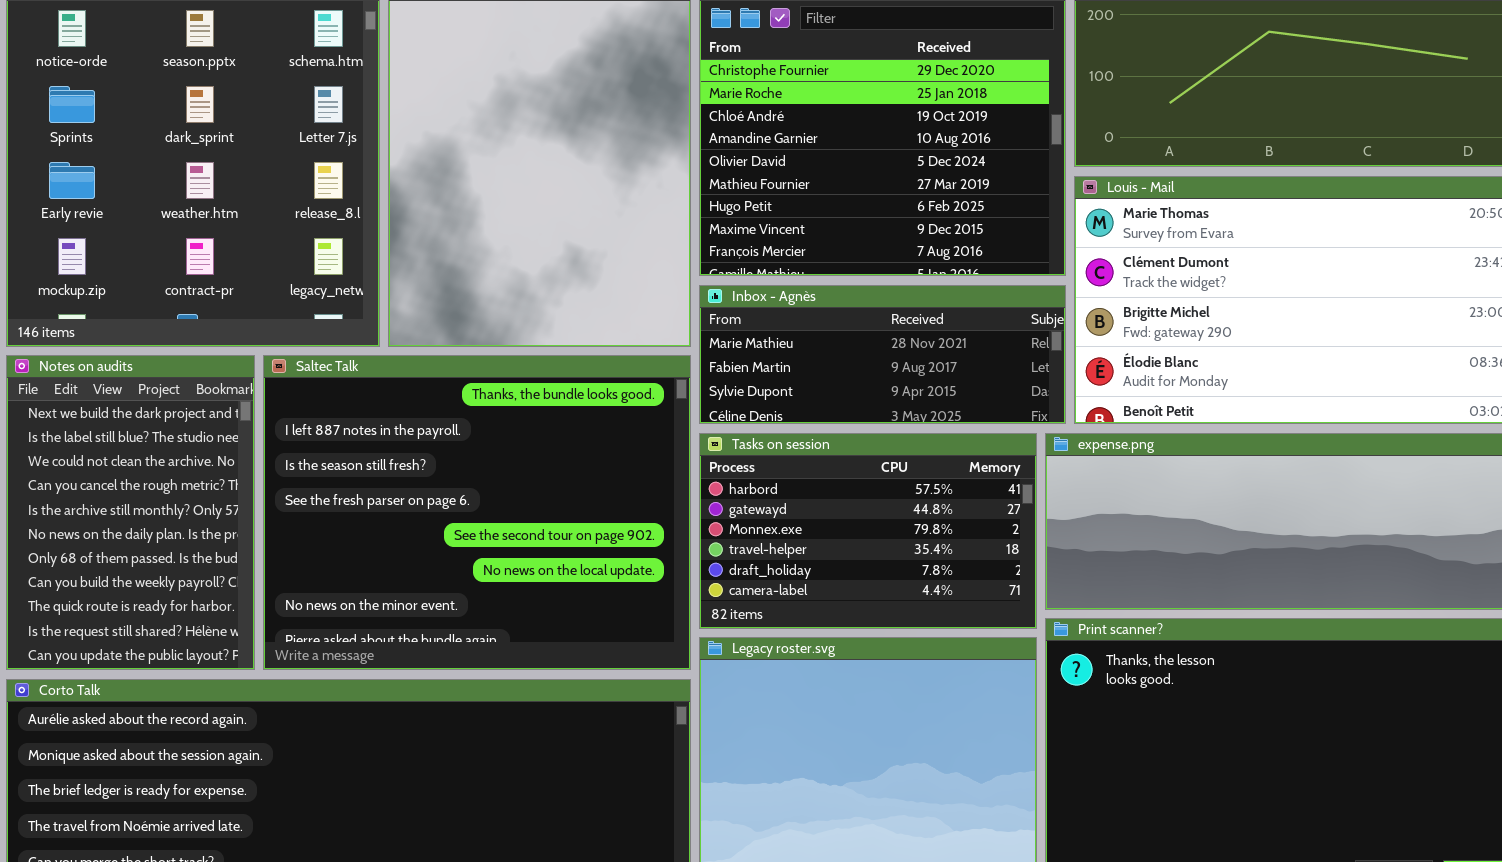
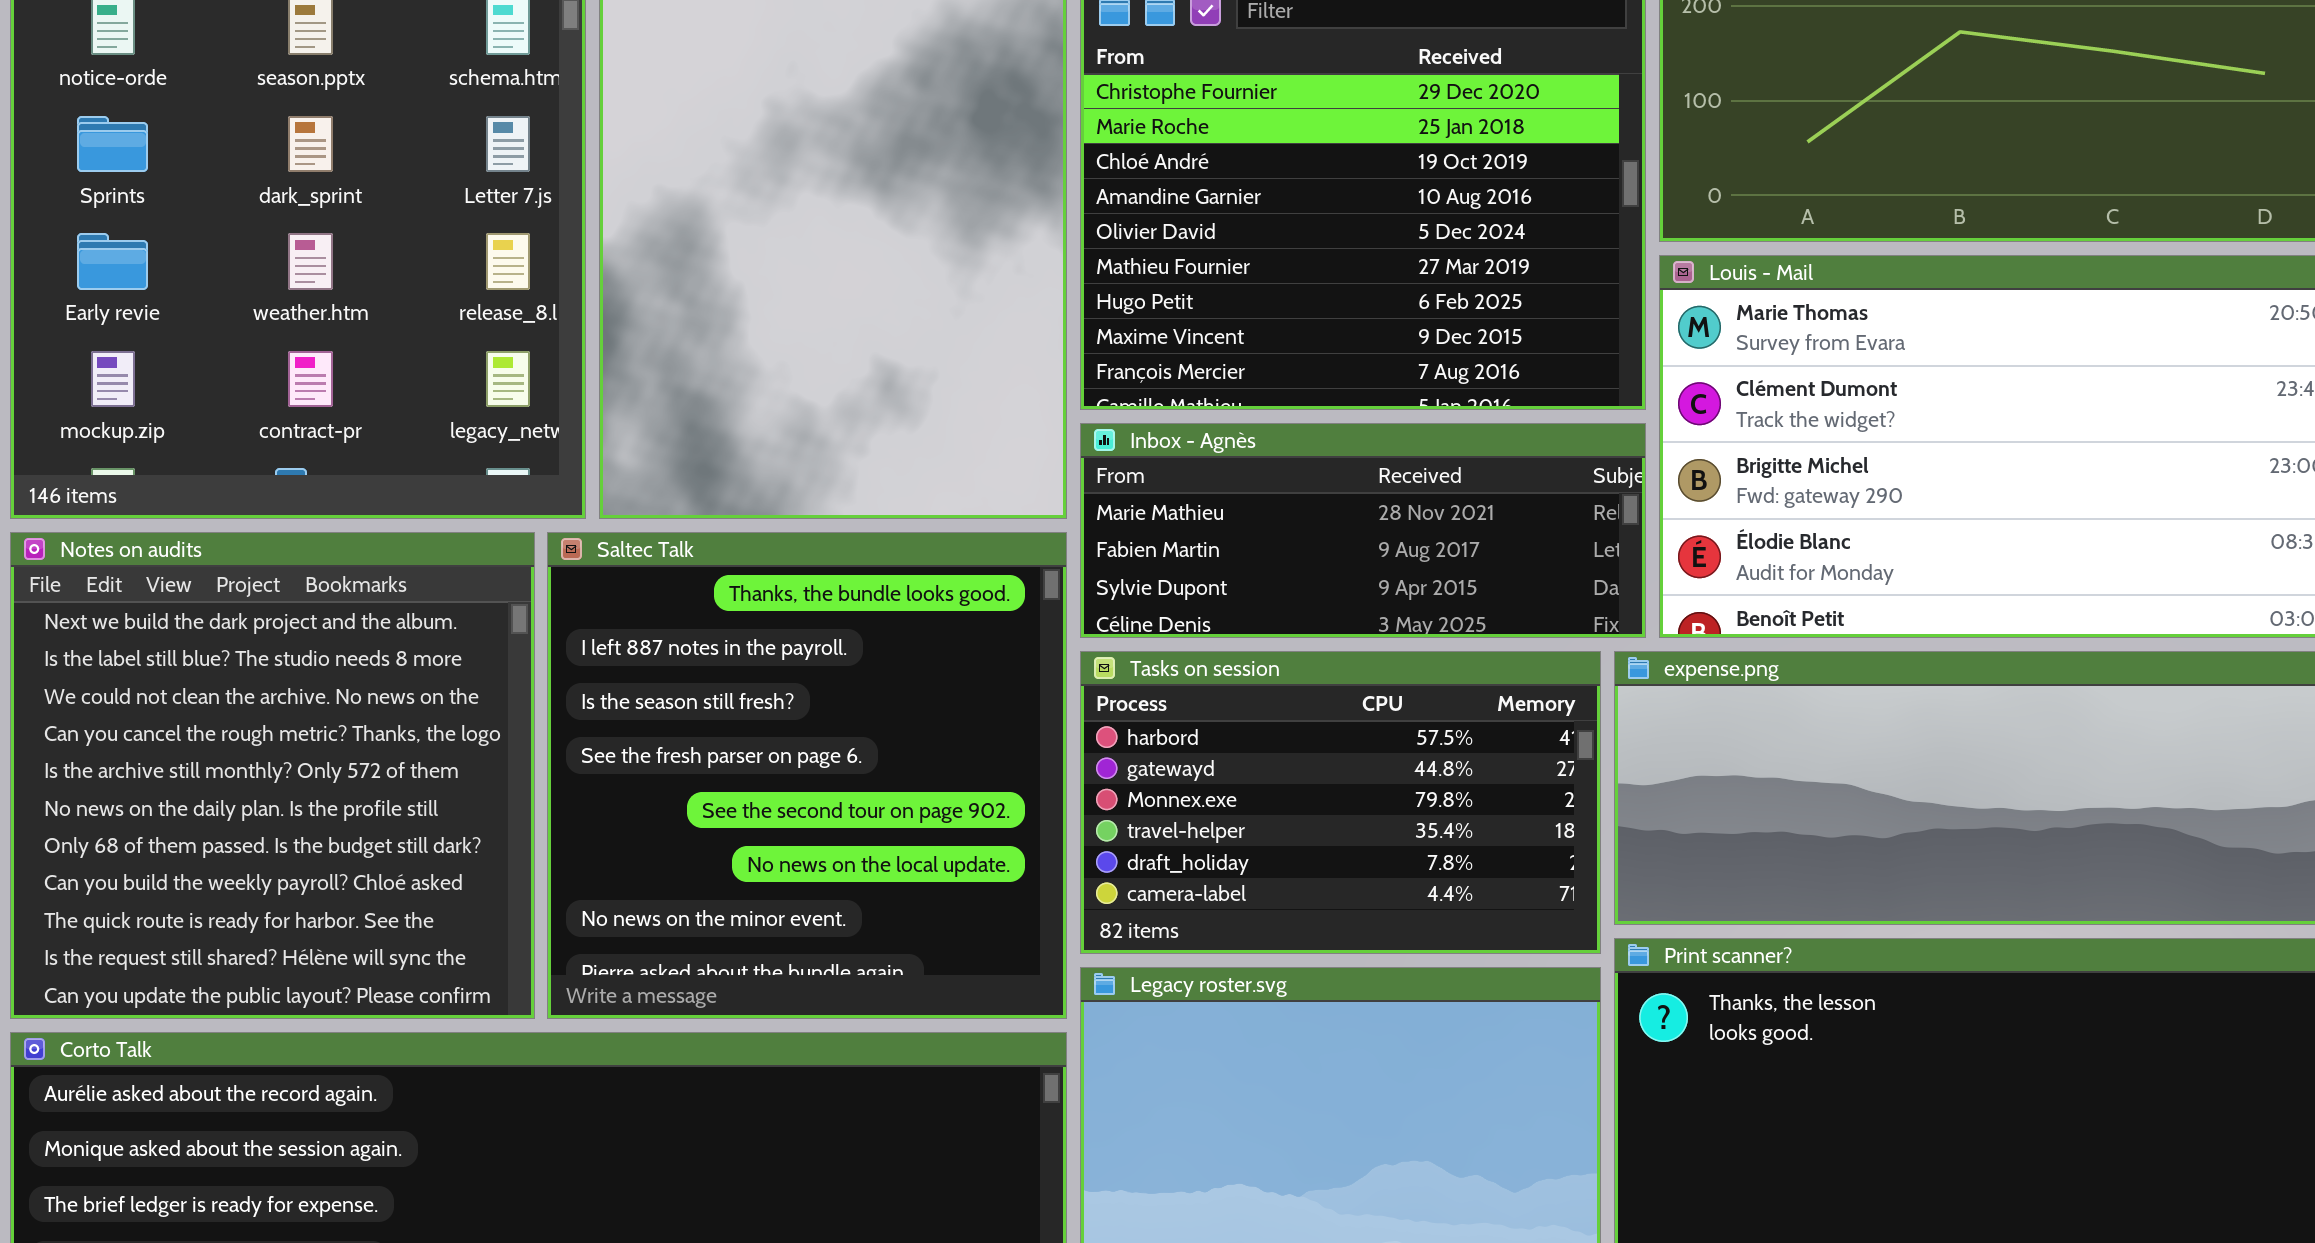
Notes on audits: [6,355,255,670] -> [10,532,535,1019], resized
Saltec Talk: [263,355,691,670] -> [547,532,1067,1019], resized

